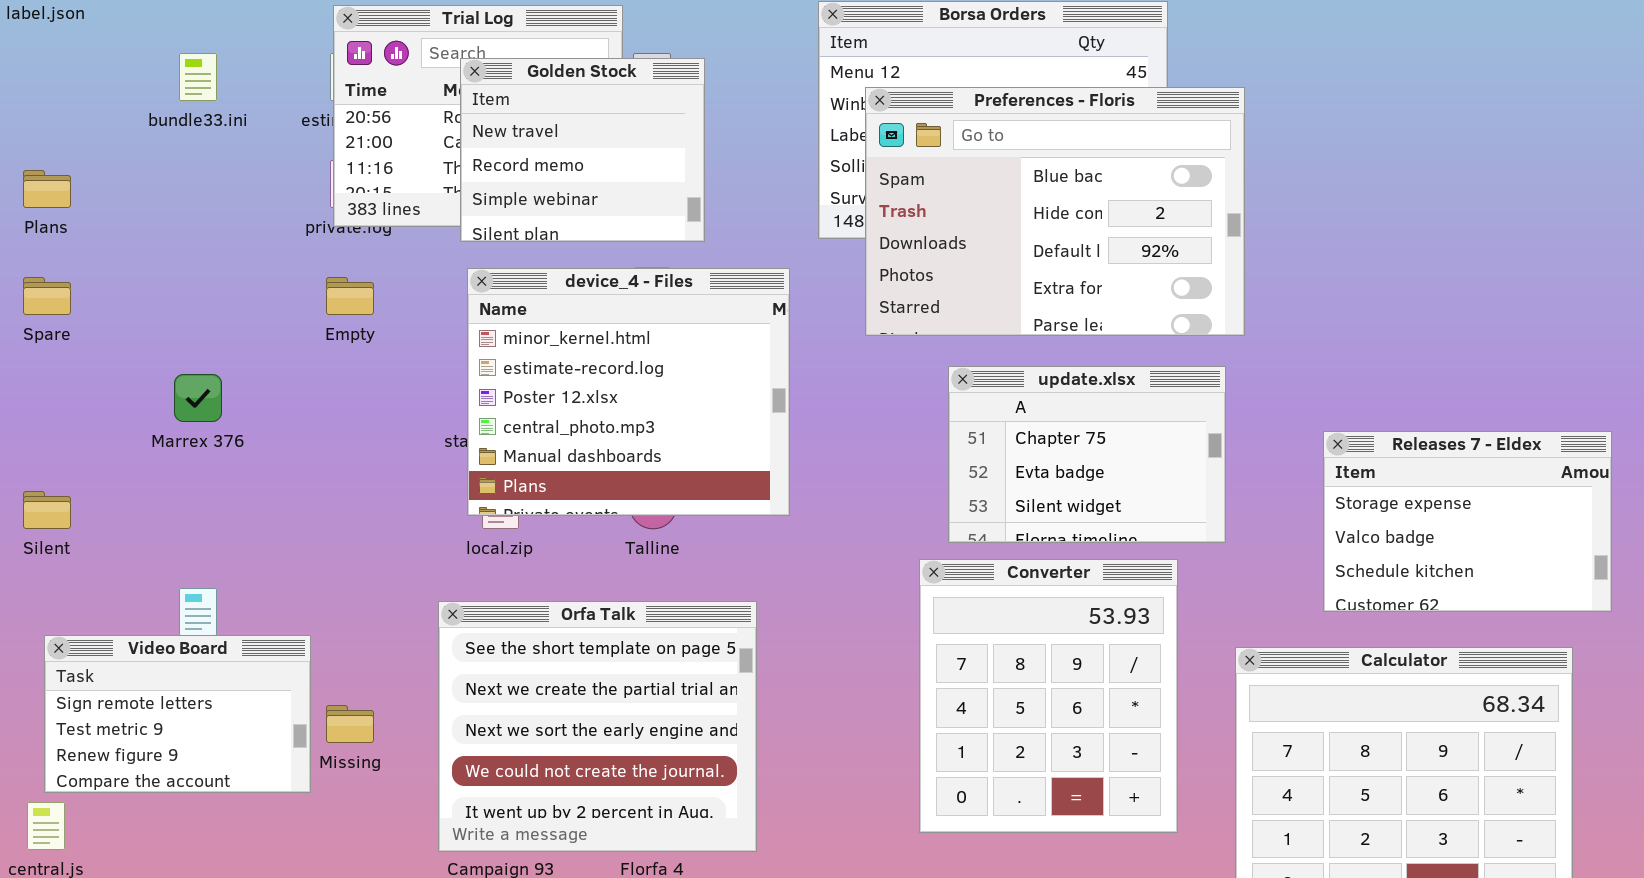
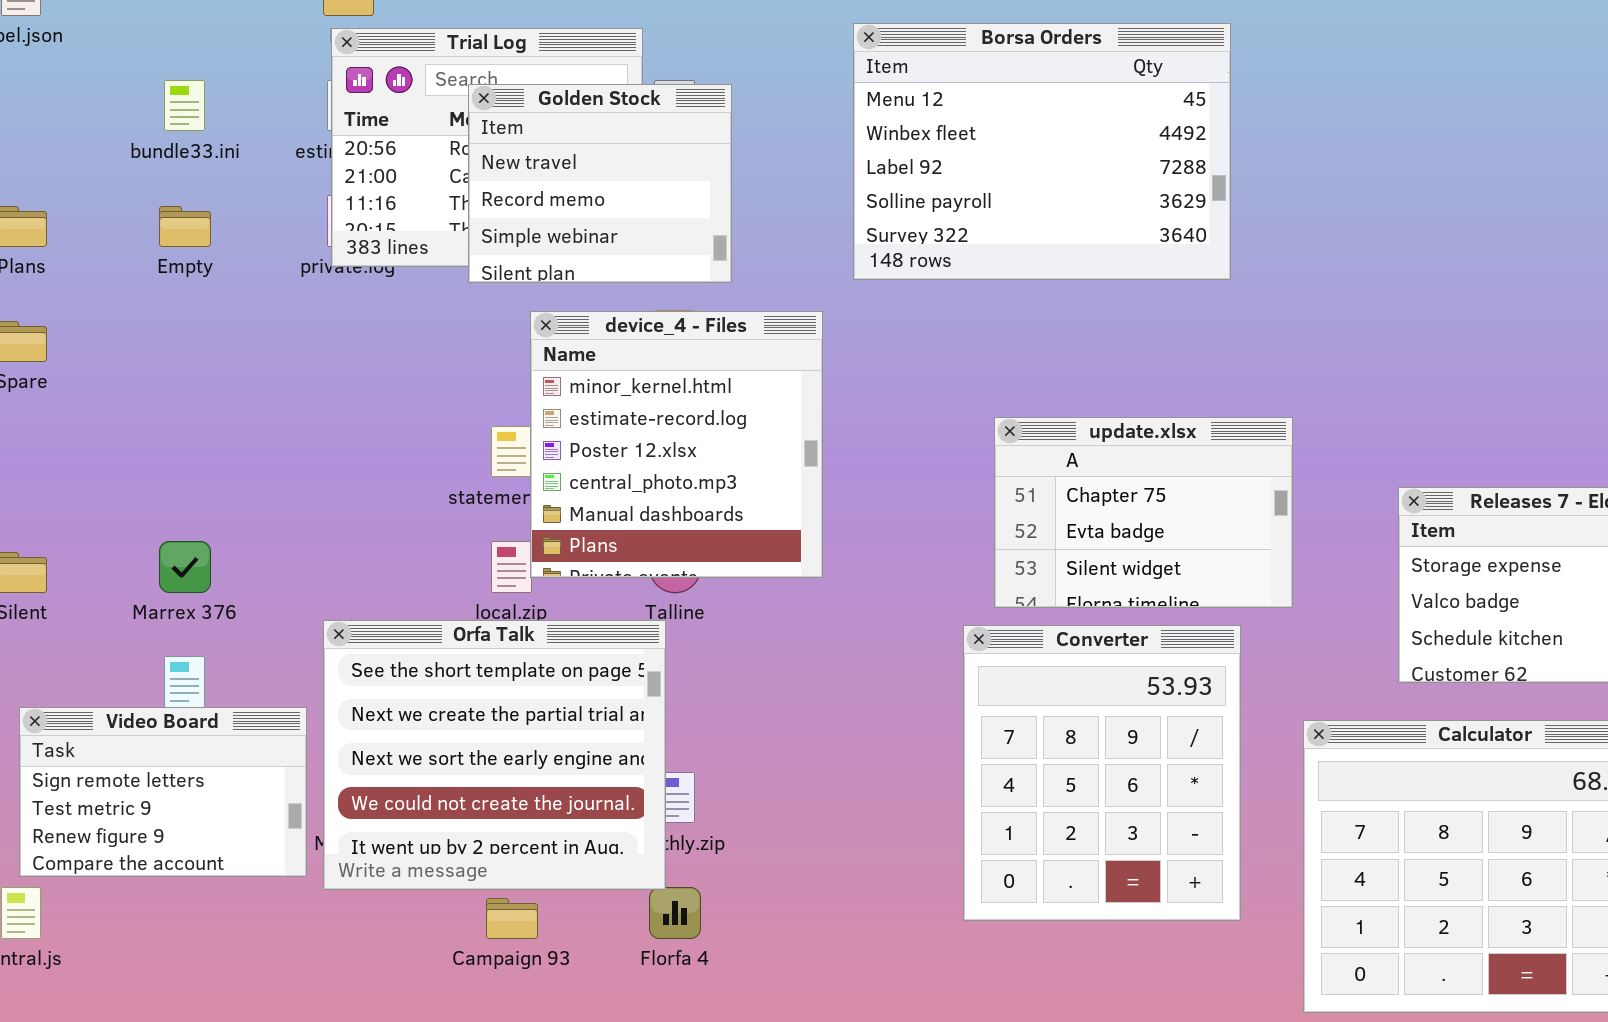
Preferences - Floris: [865,87,1245,336] -> none, closed
device_4 - Files: [467,268,790,516] -> [530,311,823,578], resized
Empty: [326,277,374,315] -> [159,206,211,247], moved
Marrex 376: [174,374,222,422] -> [159,541,211,593], moved
Orfa Talk: [438,601,757,852] -> [323,620,666,890], moved

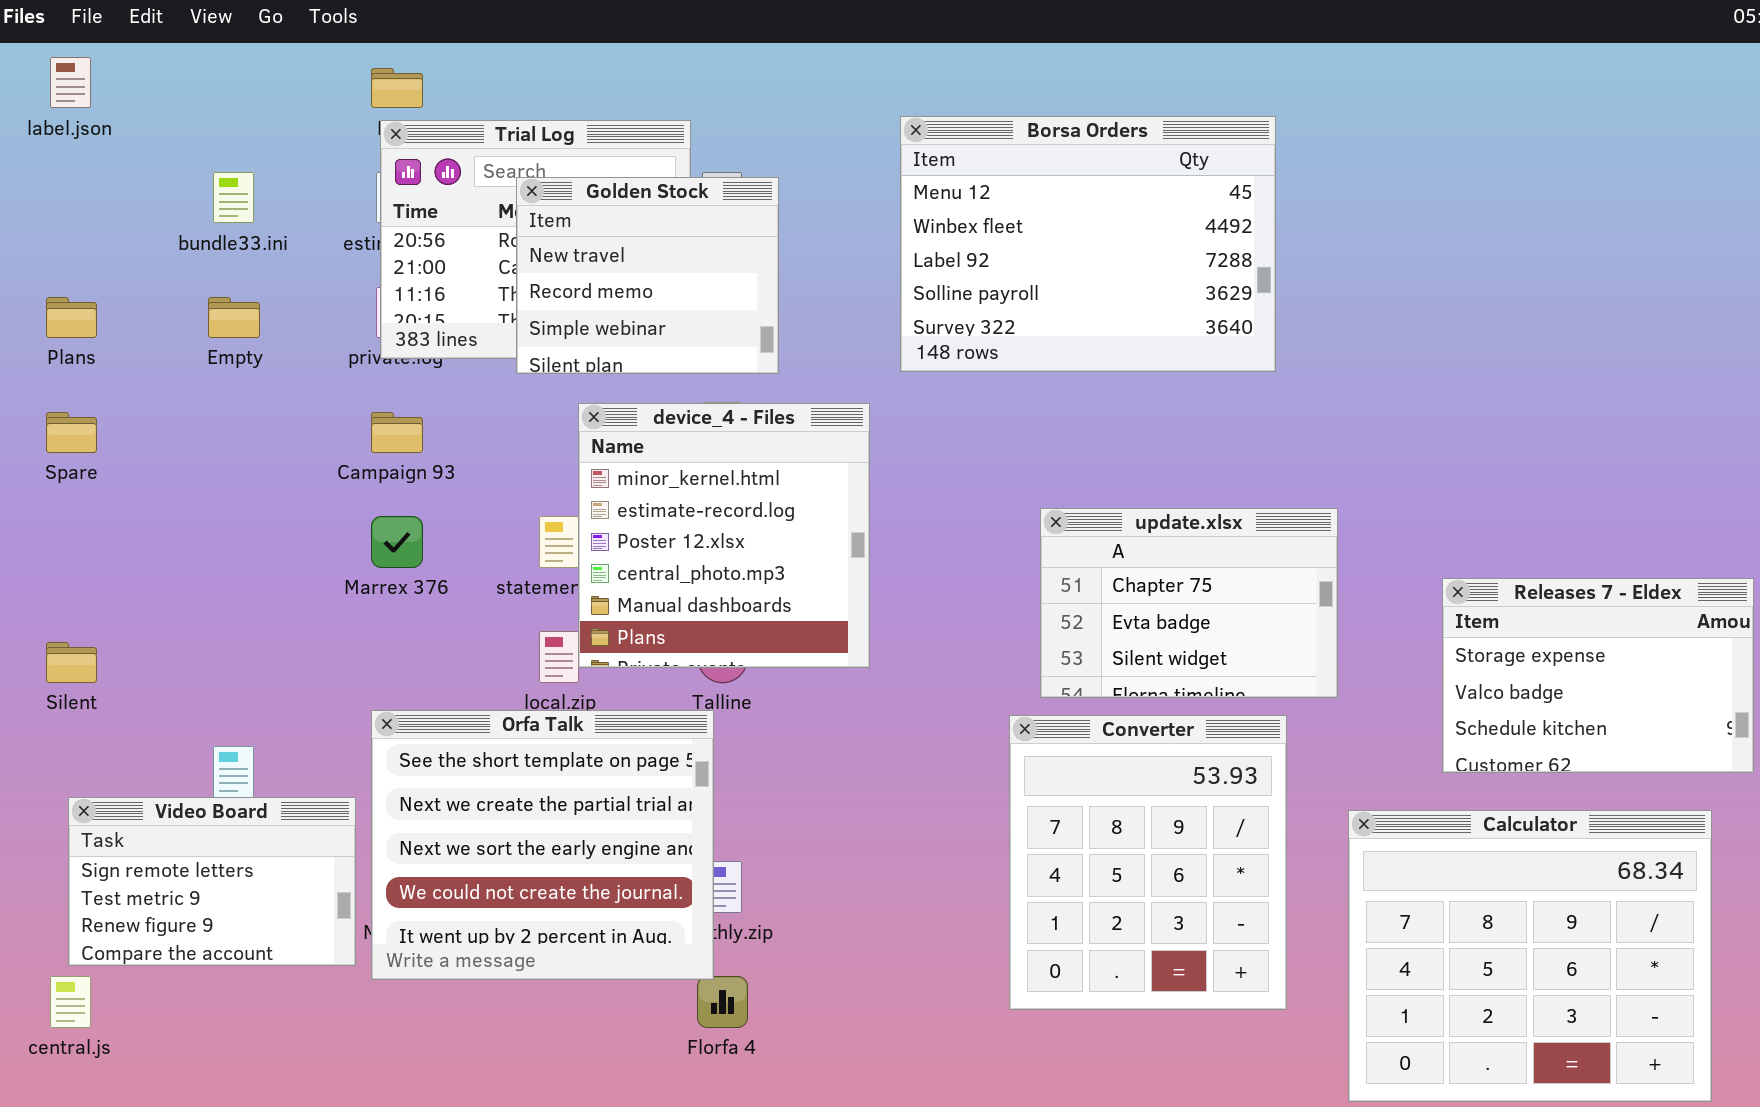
Marrex 376: [159,541,211,593] -> [371,516,423,568], moved
Campaign 93: [486,898,538,939] -> [371,412,423,453], moved

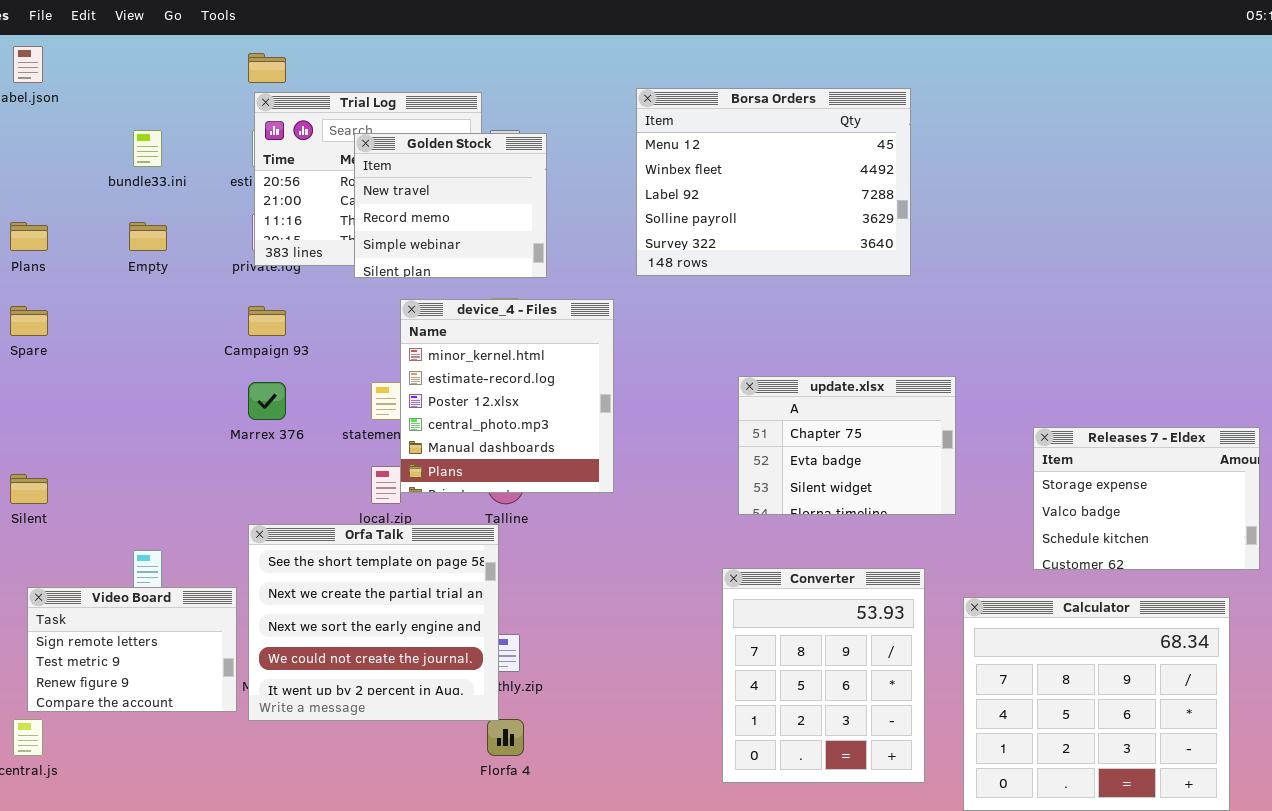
Converter: [1009,715,1287,1010] -> [722,568,925,783], moved

